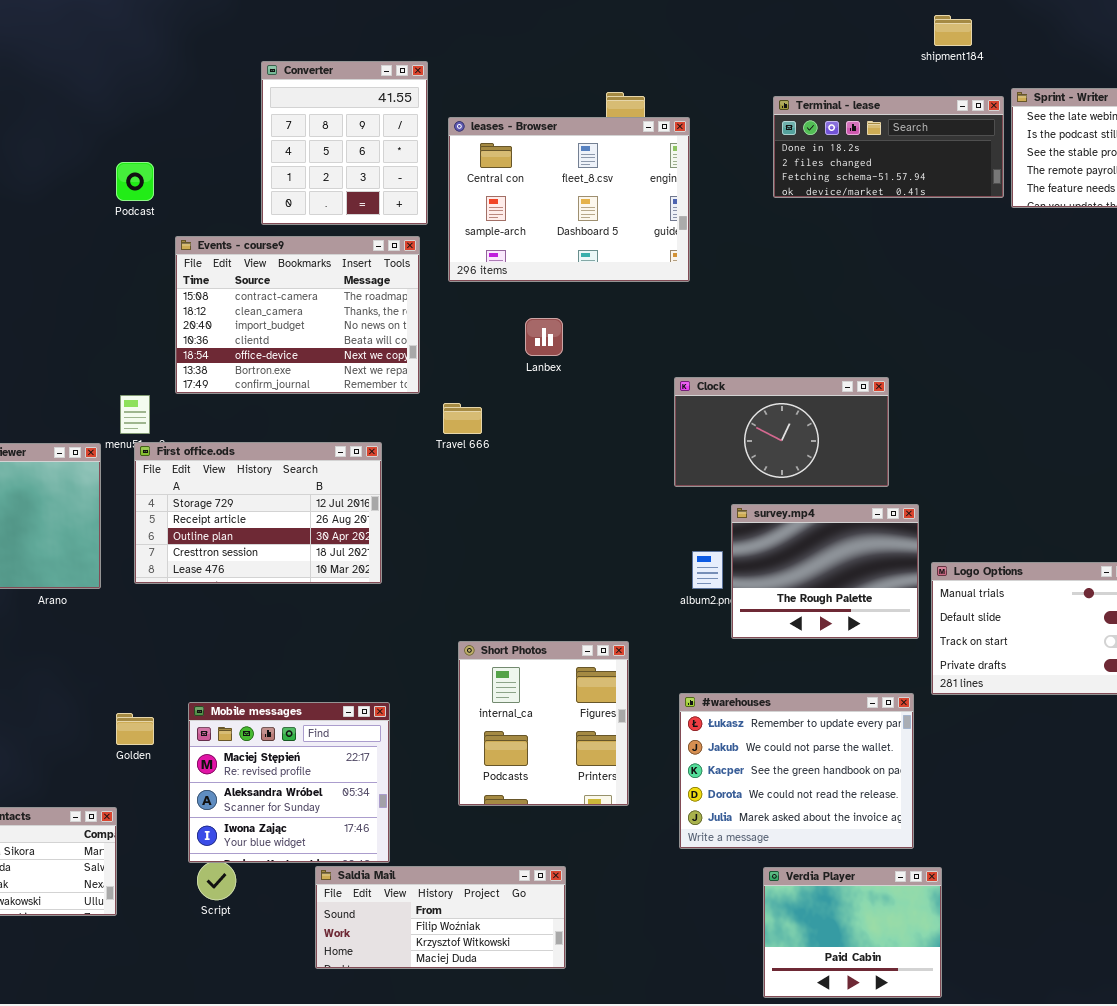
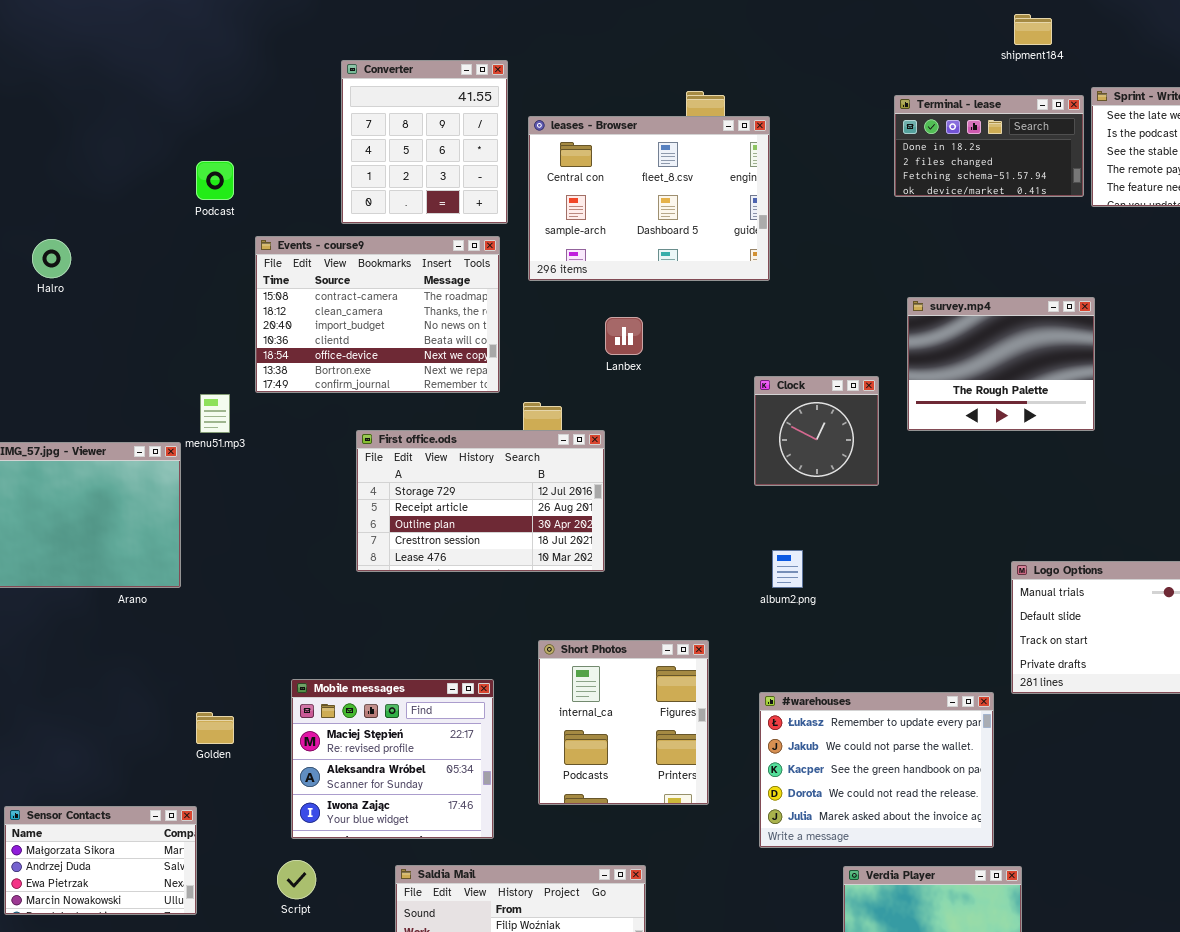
Terminal - lease: [773,96,1004,198] -> [894,95,1084,197], resized
Clock: [674,377,889,487] -> [754,376,879,486], resized
First office.ods: [134,442,382,584] -> [356,430,605,572], moved
survey.mp4: [731,504,919,639] -> [907,297,1095,431], moved
Mobile messages: [188,702,390,863] -> [291,679,494,839], moved

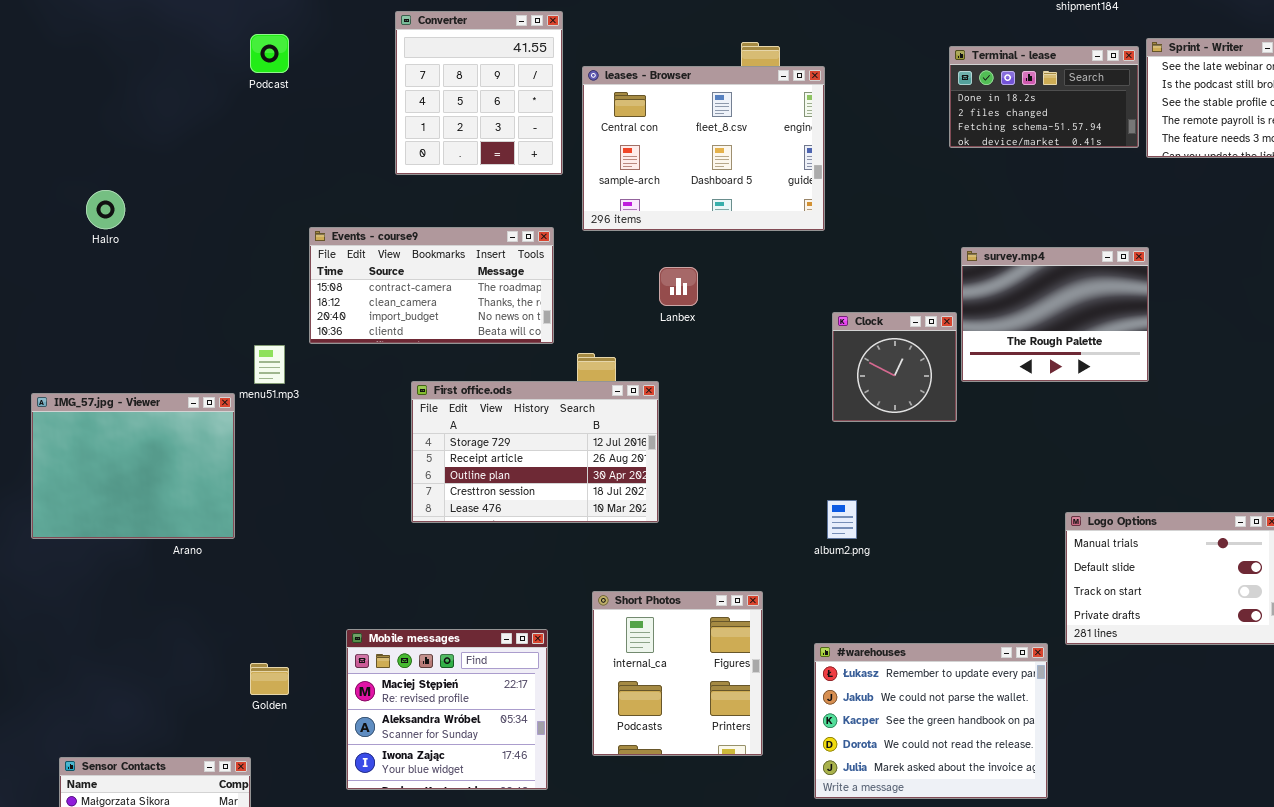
Podcast: [196,161,234,200] -> [250,34,289,73], moved
Events - course9: [255,236,500,393] -> [309,227,554,344], resized
Clock: [754,376,879,486] -> [832,312,957,422], moved

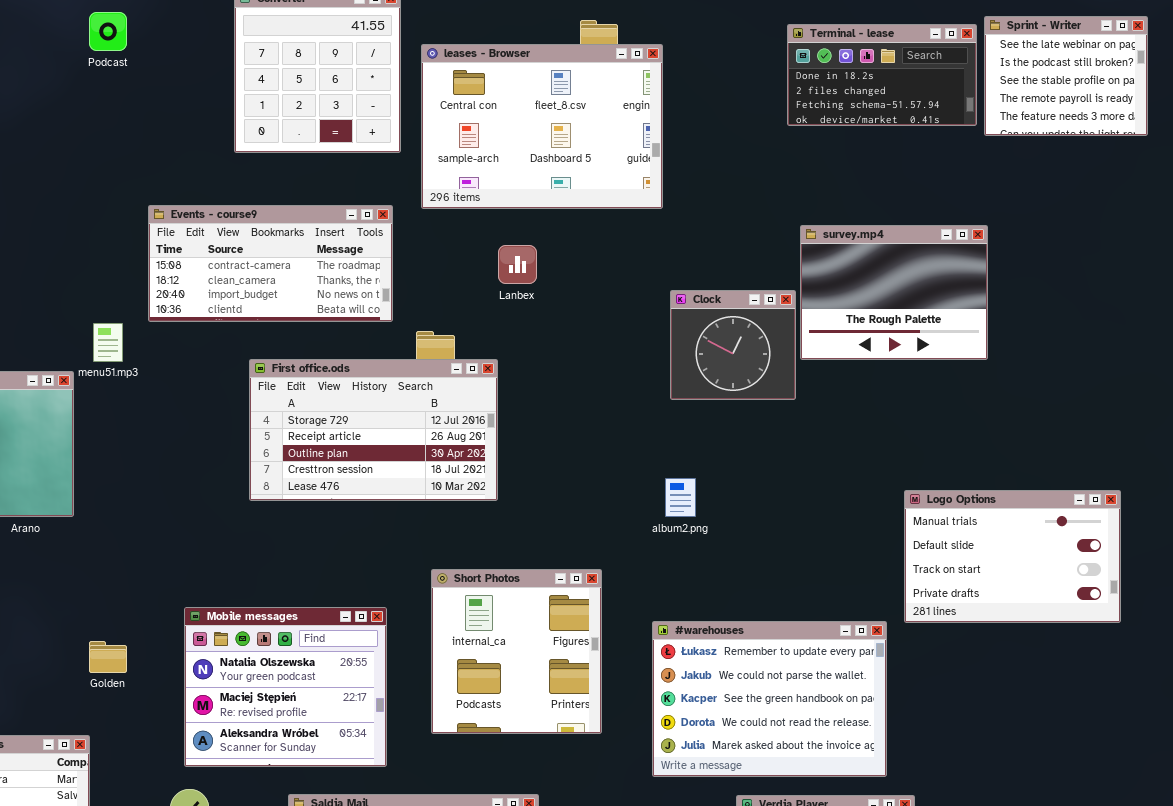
Mobile messages: [346,629,548,790] -> [184,607,387,767], scrolled up 1 row

